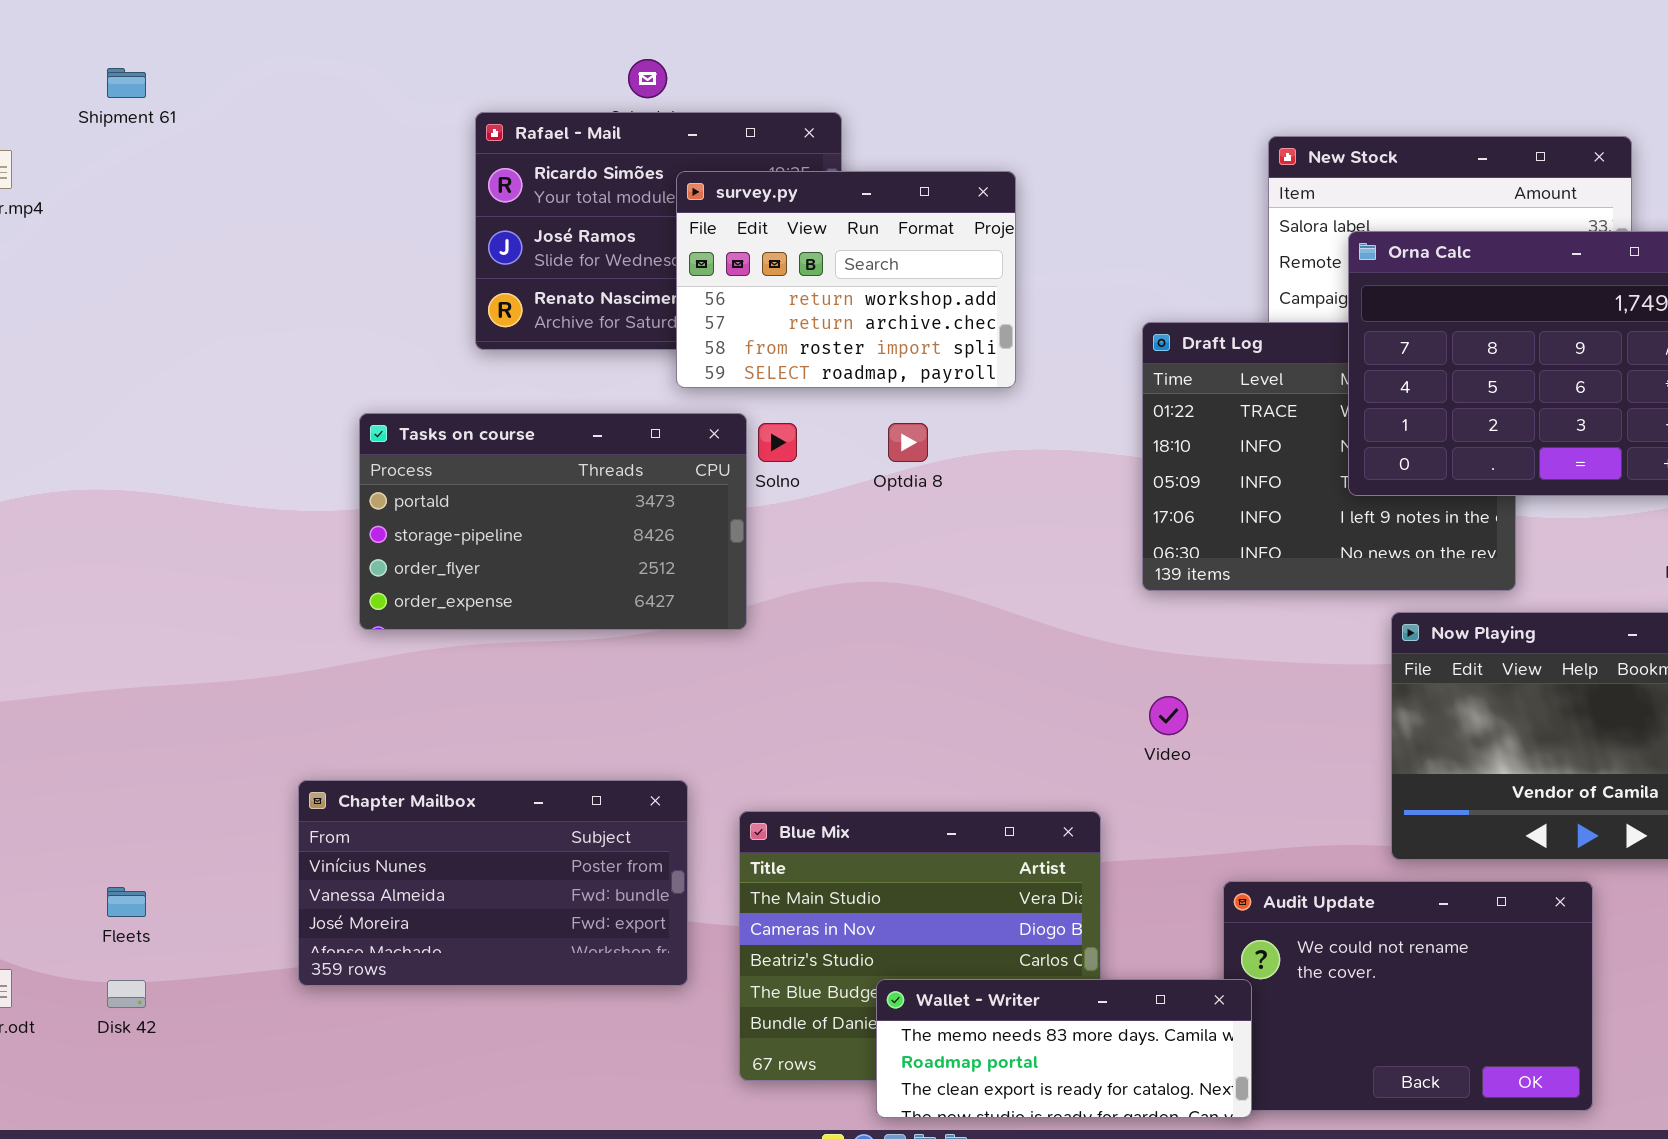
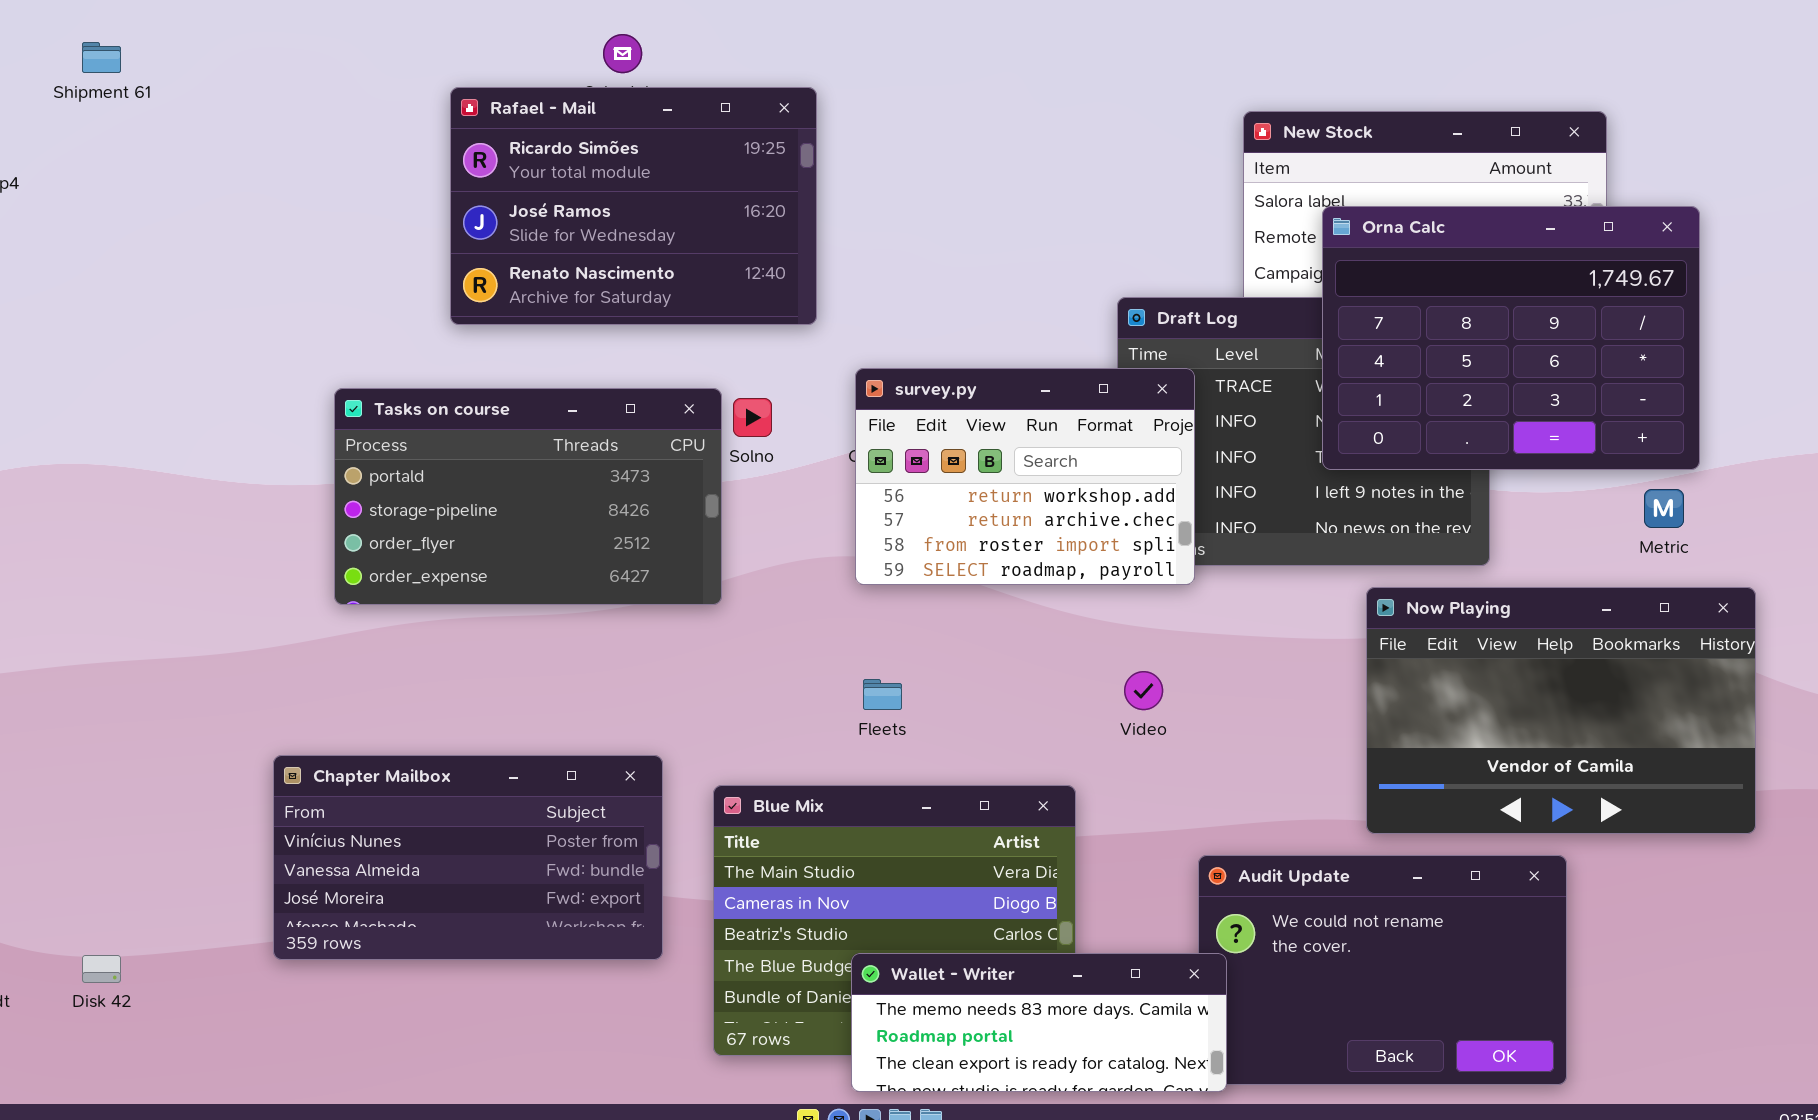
survey.py: [676,171,1016,388] -> [855,368,1195,585], moved
Fleets: [107,887,146,917] -> [863,679,902,710], moved

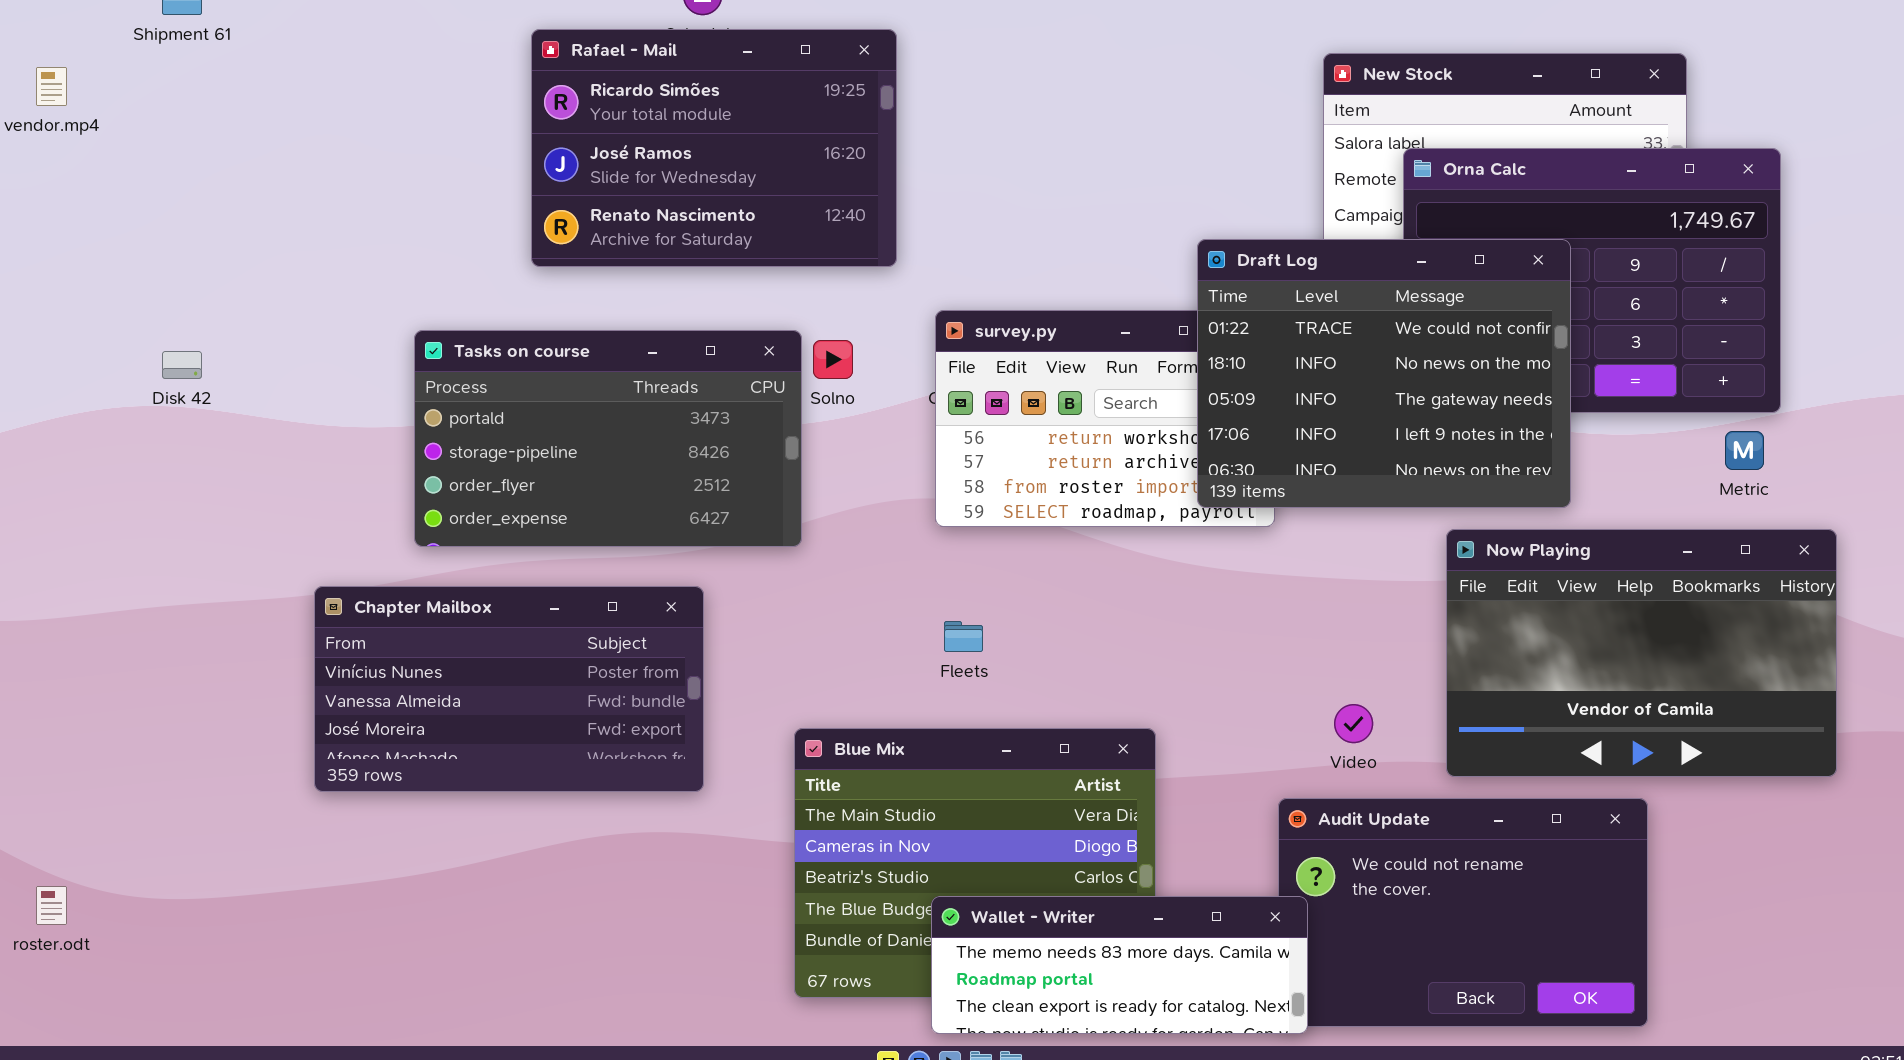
Draft Log: [1117,297,1490,566] -> [1197,239,1571,508], raised
Video: [1124,671,1163,710] -> [1334,704,1373,743], moved
Chapter Mailbox: [273,755,663,960] -> [314,586,704,792], moved
Disk 42: [82,955,121,983] -> [162,351,202,379], moved

